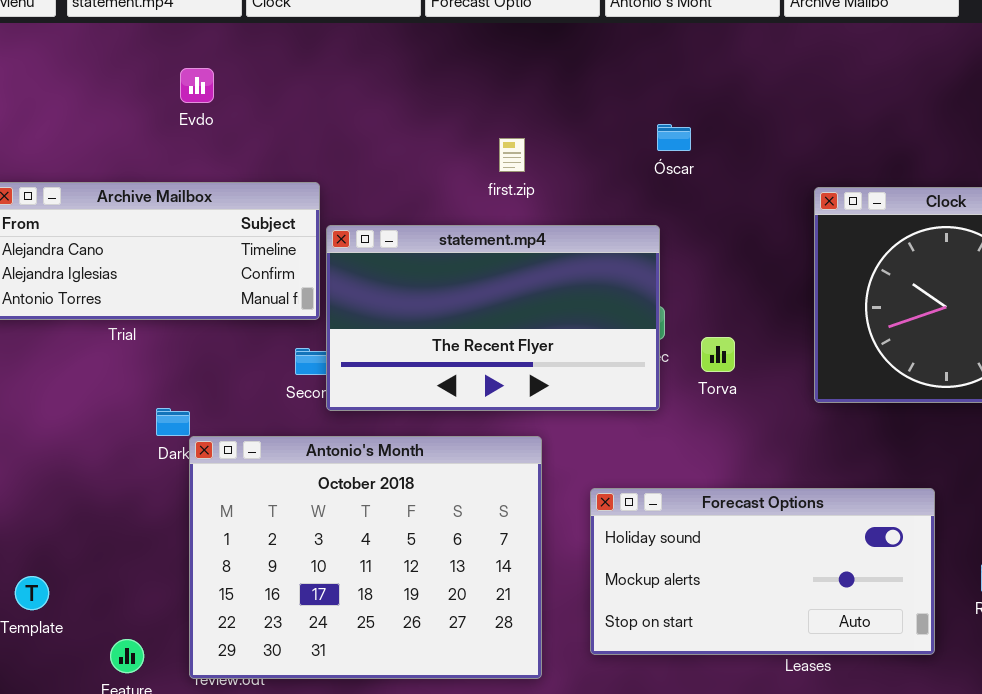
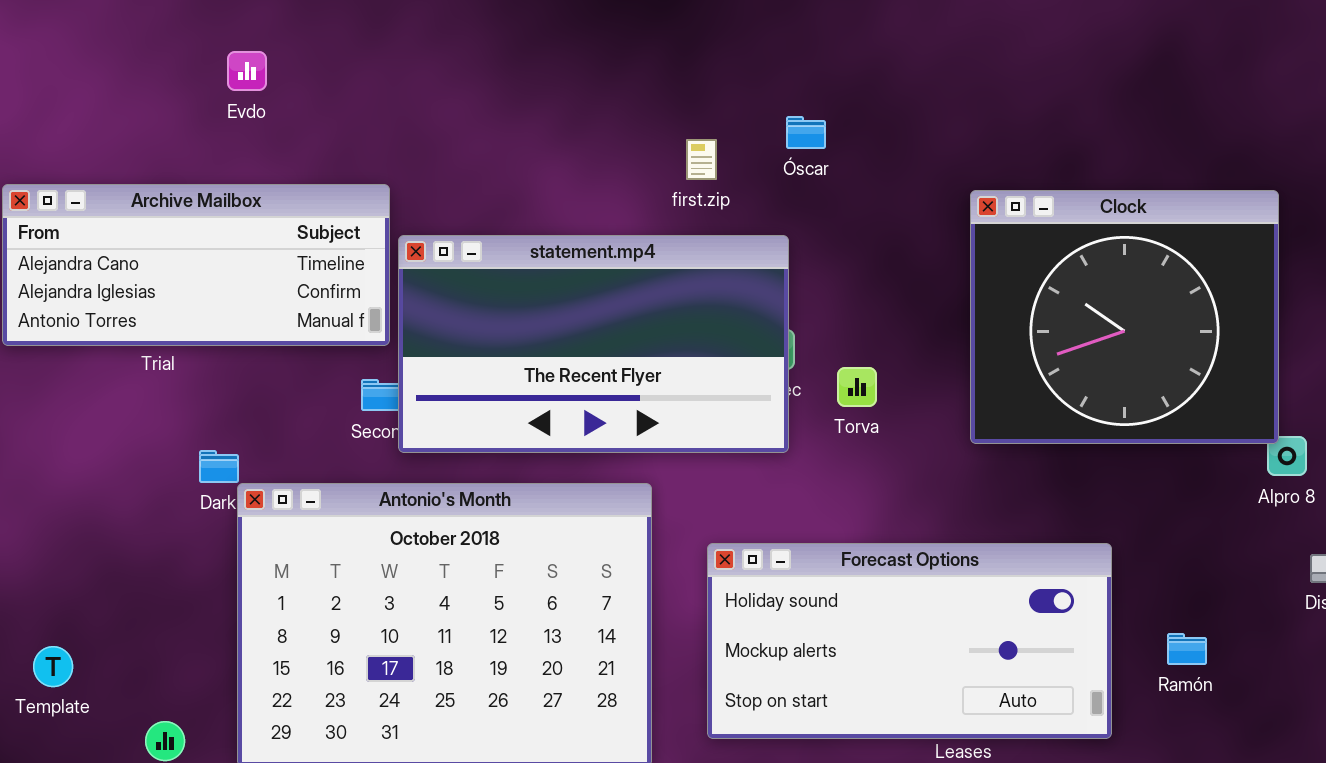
first.zip: [499,138,525,172] -> [686,139,717,180], moved

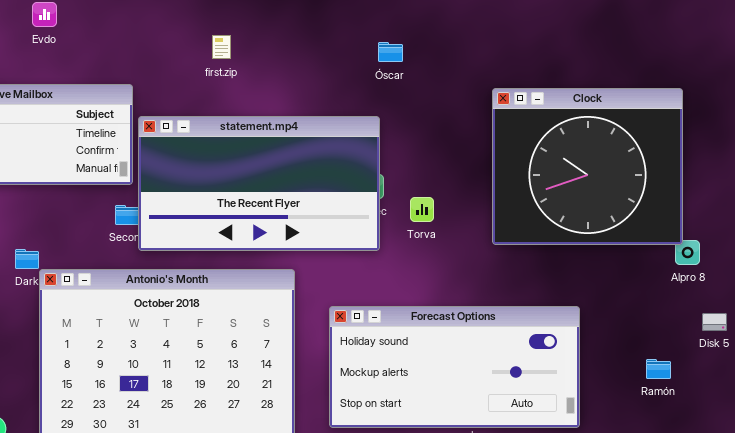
first.zip: [686,139,717,180] -> [212,35,231,59], moved
Ramón: [1167,633,1207,665] -> [646,359,671,379], moved

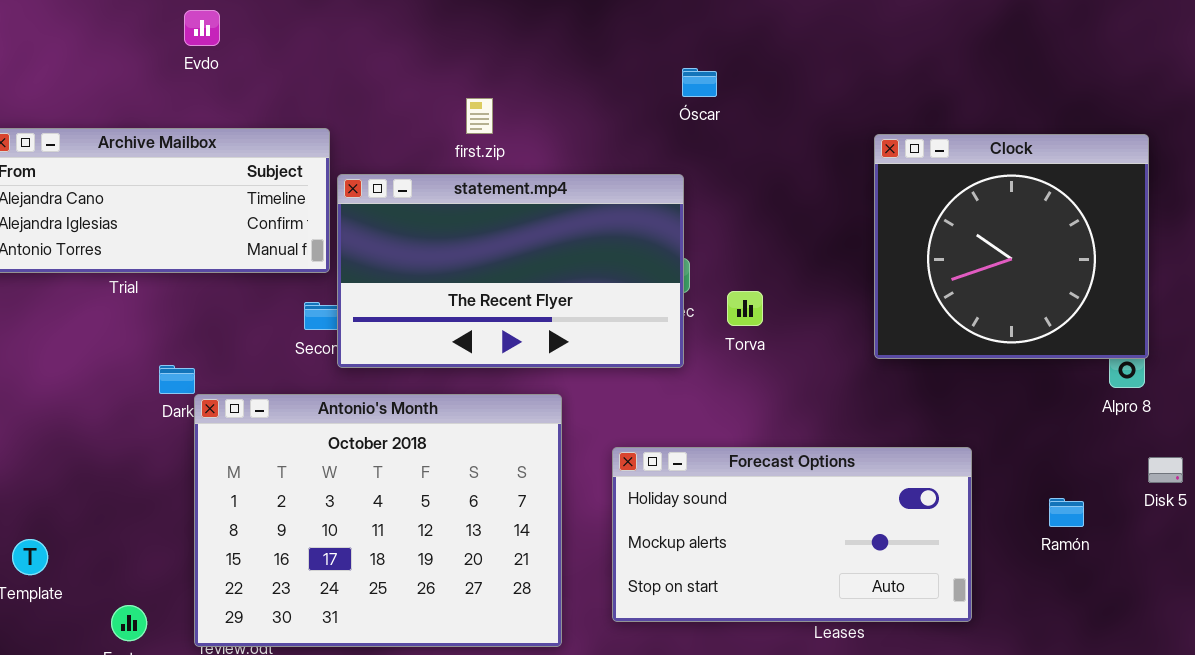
first.zip: [212,35,231,59] -> [466,98,493,134], moved
Clock: [492,88,683,245] -> [874,134,1149,359], moved
Ramón: [646,359,671,379] -> [1049,498,1084,527], moved

